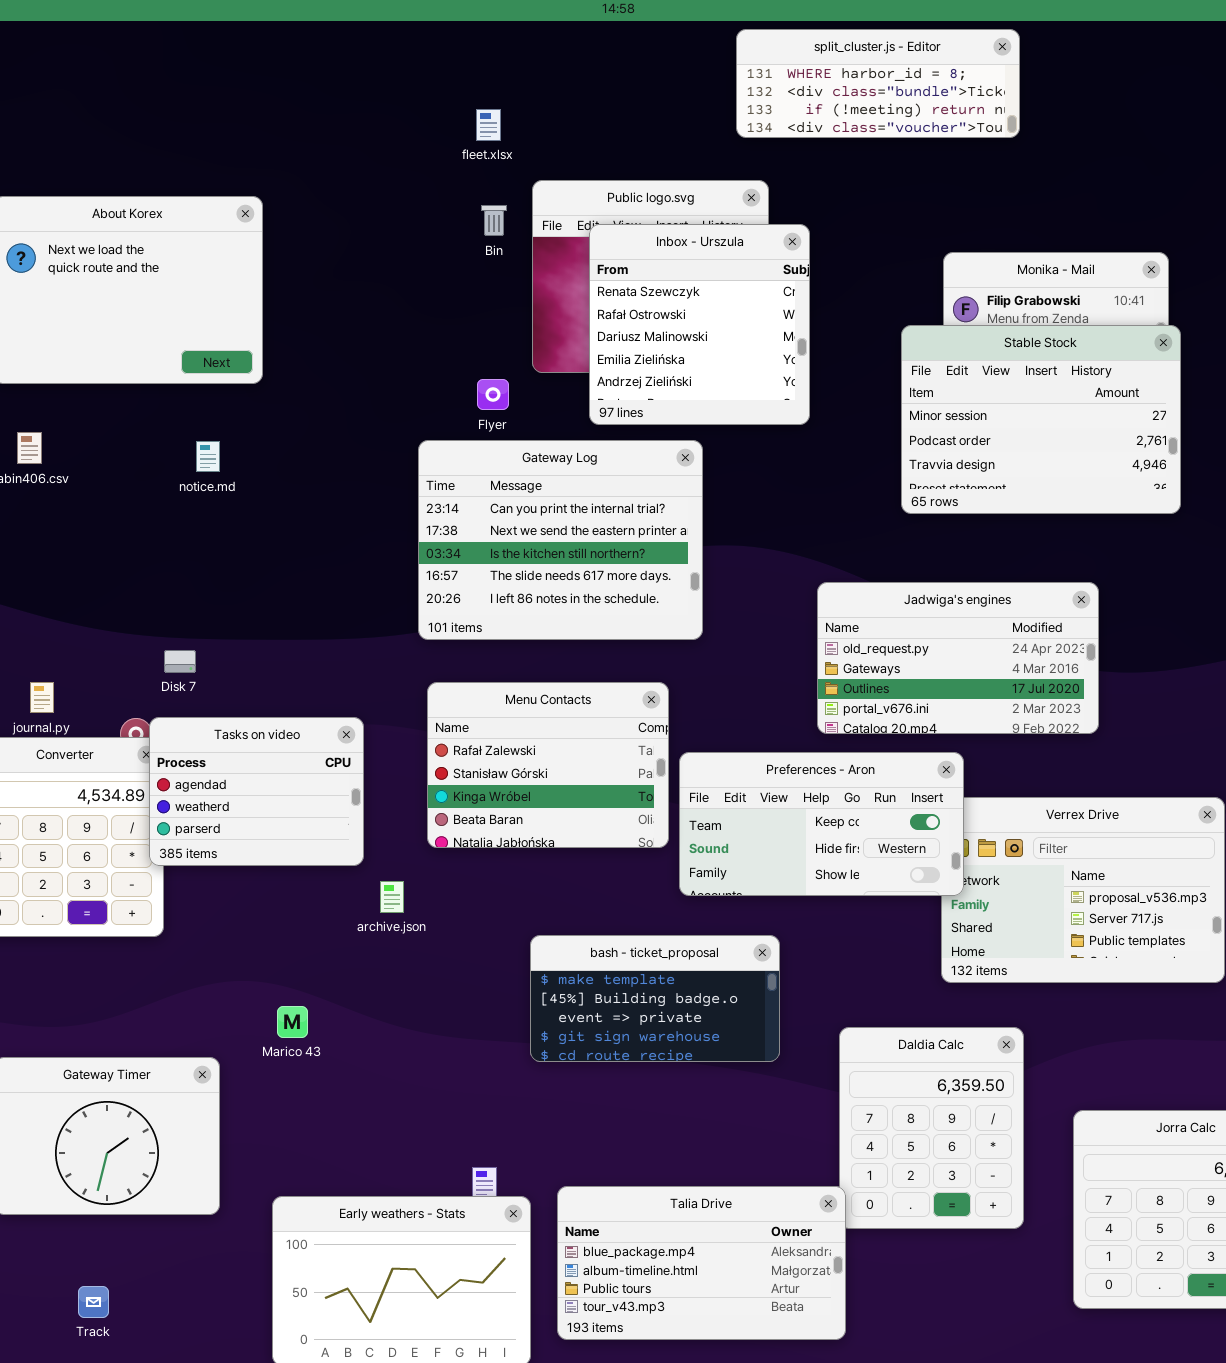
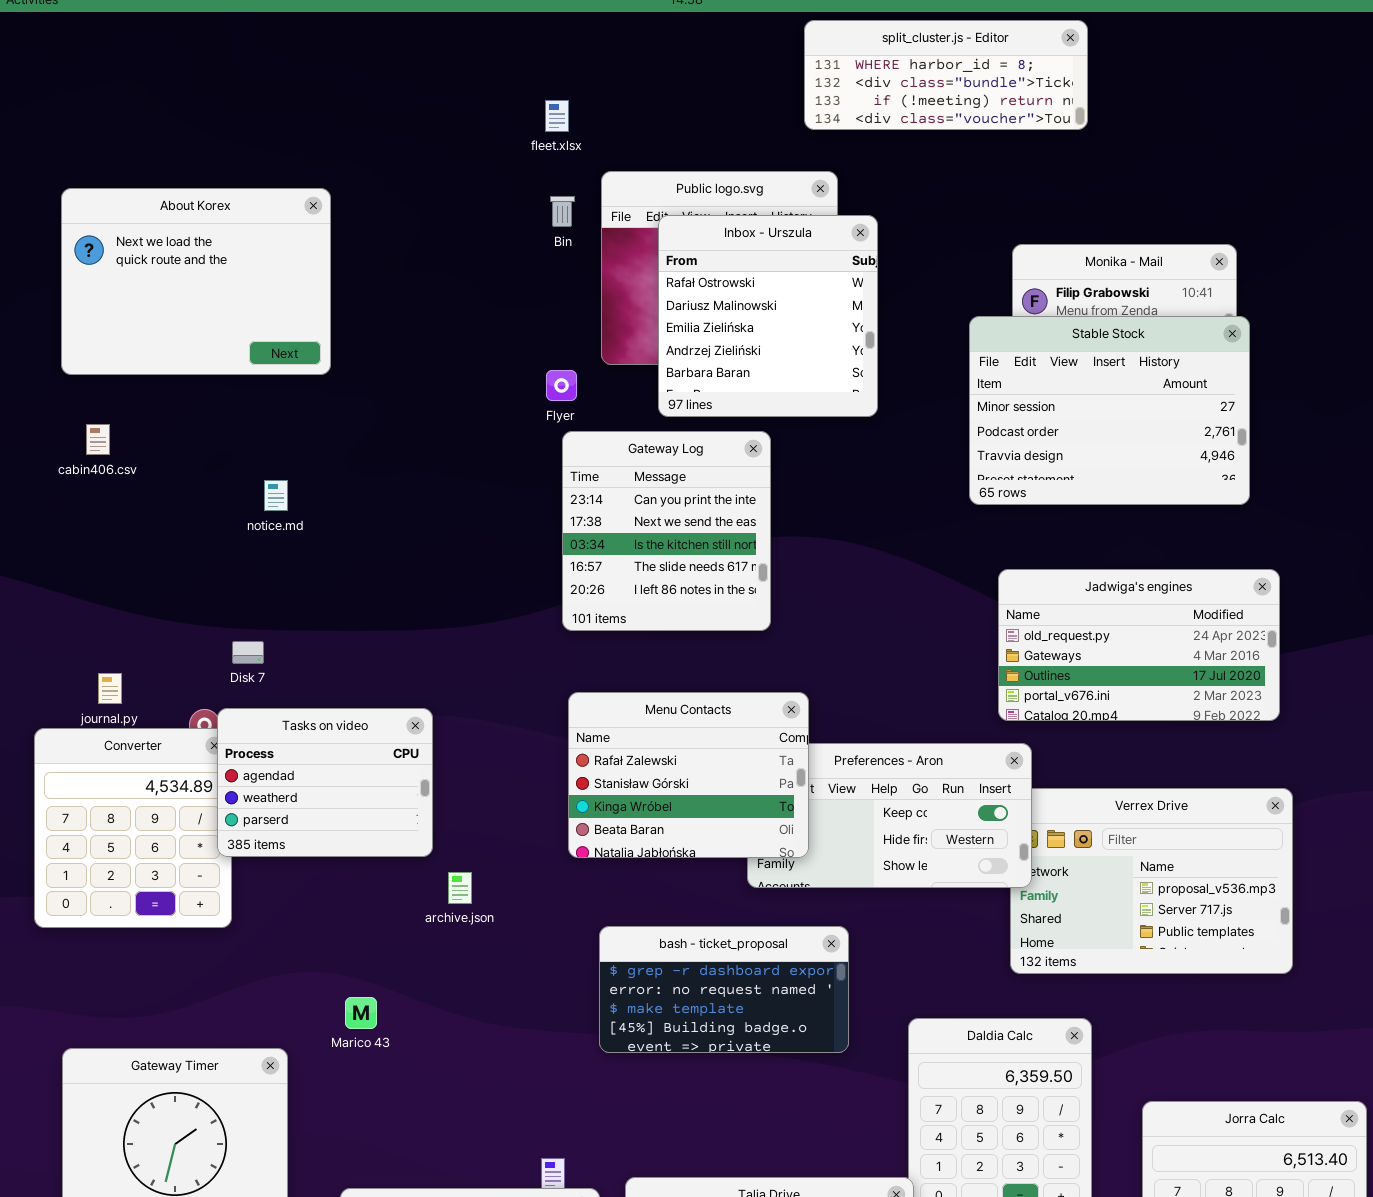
Inbox - Urszula: [589,224,810,425] -> [658,215,878,417], scrolled down 1 row
Gateway Log: [418,440,703,640] -> [562,431,771,631], resized
notice.md: [196,441,220,472] -> [264,480,288,511], moved
Jadwiga's engines: [817,582,1099,734] -> [998,569,1280,721], moved
Menu Contacts: [427,682,669,848] -> [568,692,809,858], moved
bash - ticket_proposal: [530,935,780,1062] -> [599,926,849,1053], scrolled up 2 rows

